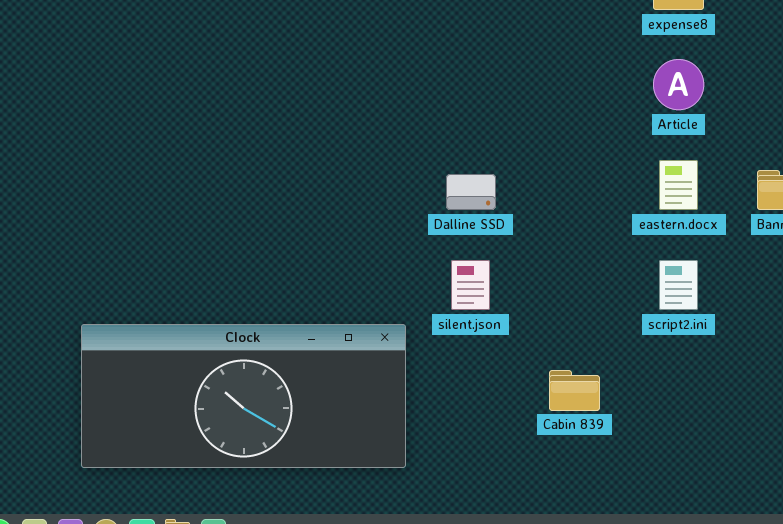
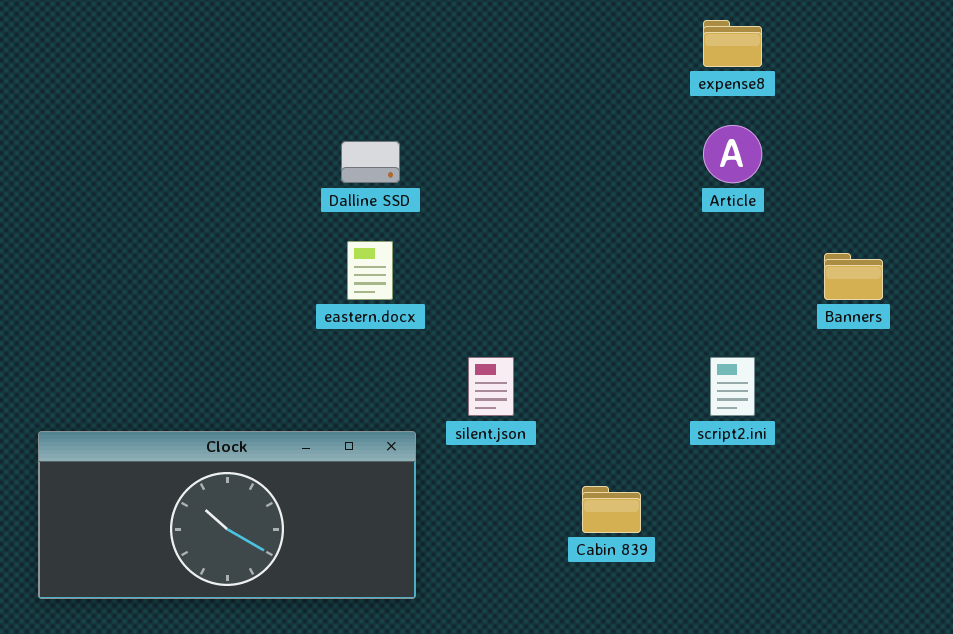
eastern.docx: [659,160,698,210] -> [347,241,393,300], moved
Dalline SSD: [446,174,496,210] -> [341,141,400,183], moved

